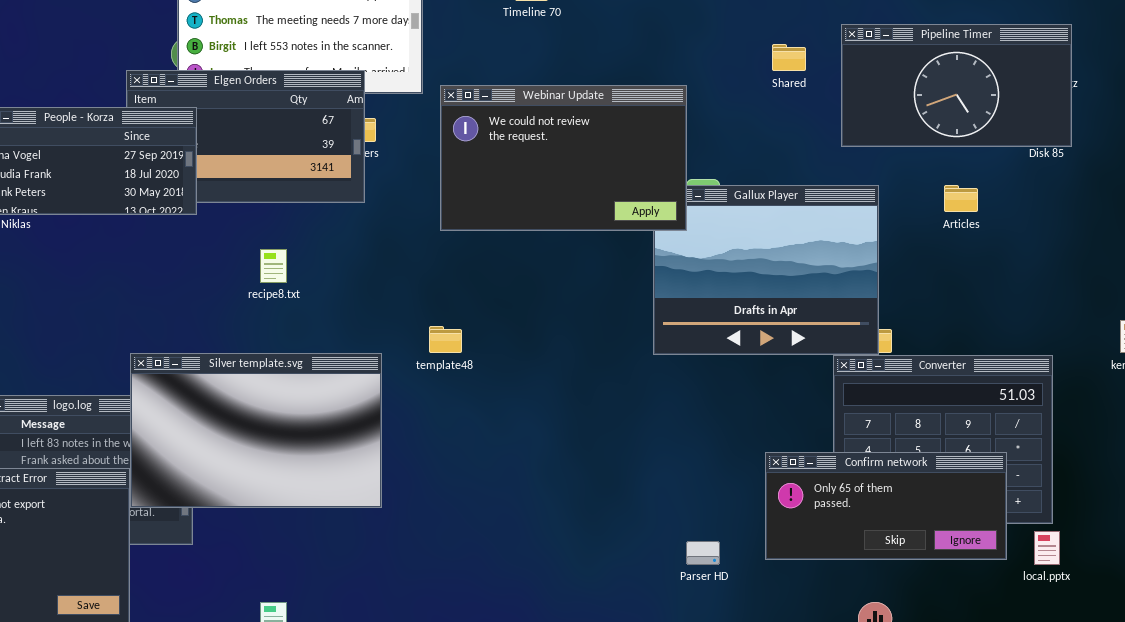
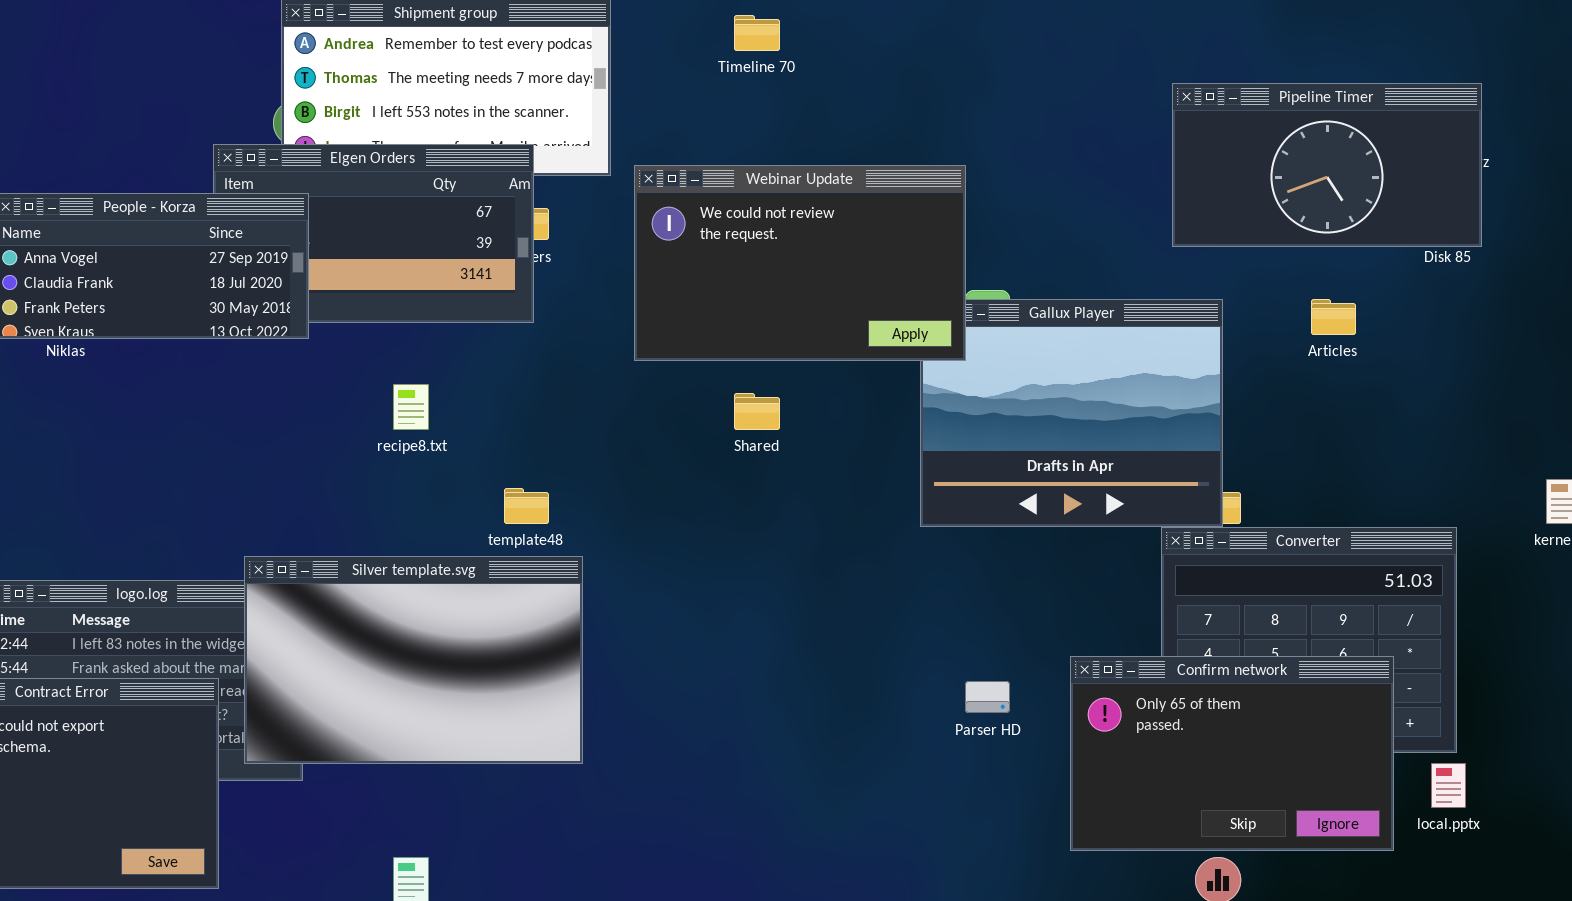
Shared: [772,44,806,71] -> [734,393,780,430], moved
template48: [429,326,462,353] -> [504,488,549,524], moved
Silver template.svg: [130,353,382,508] -> [244,556,583,764], moved
Confirm network: [765,452,1007,560] -> [1070,656,1394,851], resized
Parser HD: [686,541,720,565] -> [965,681,1010,713], moved

